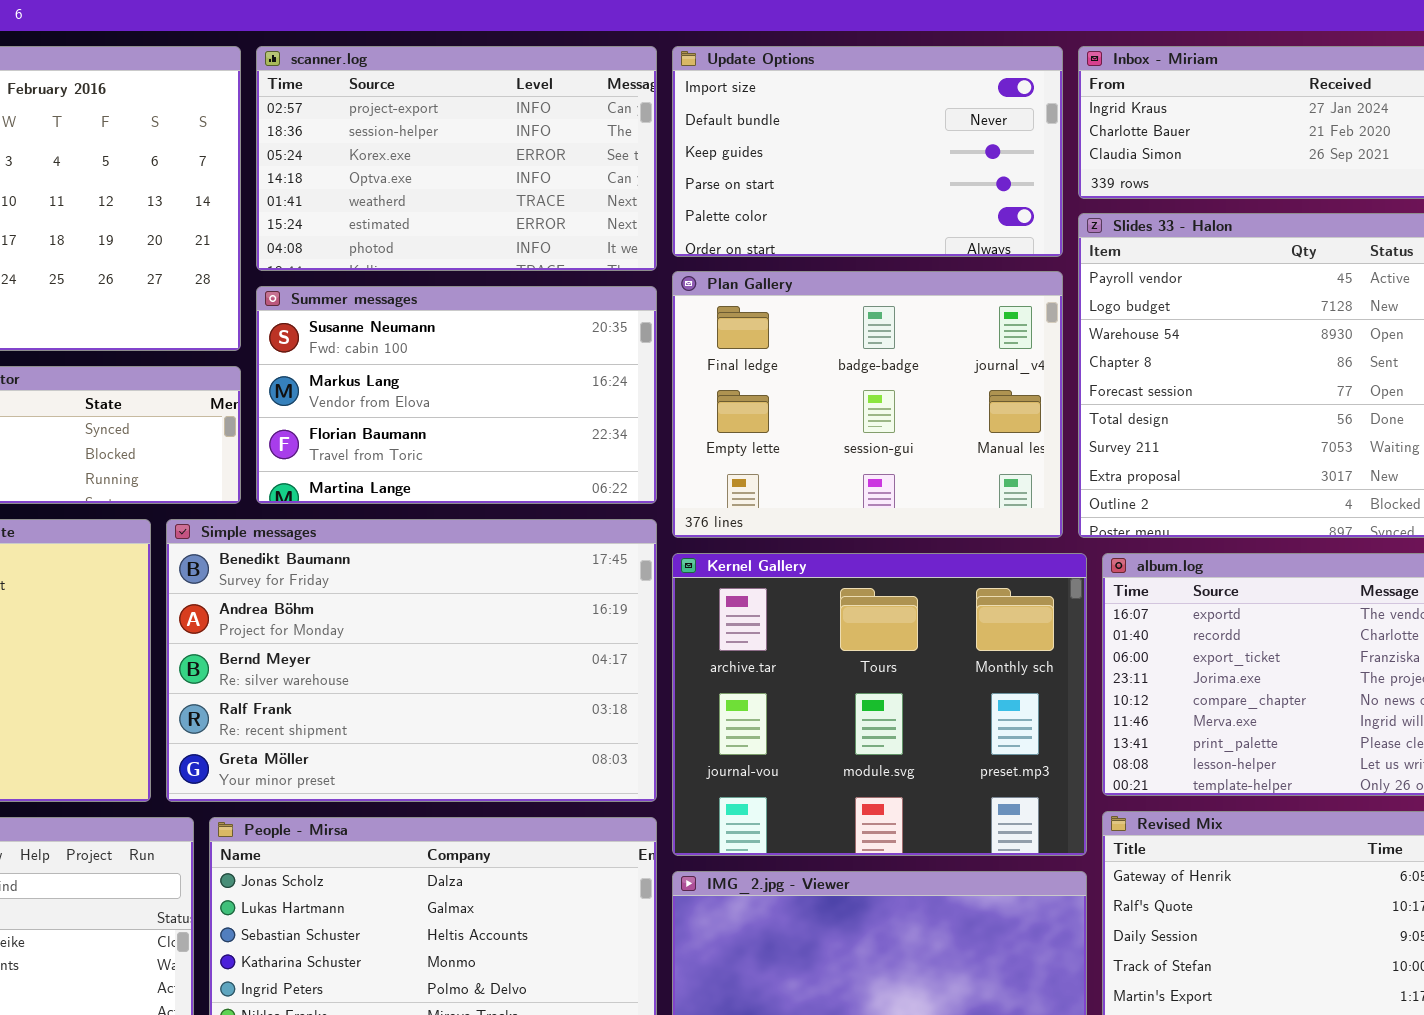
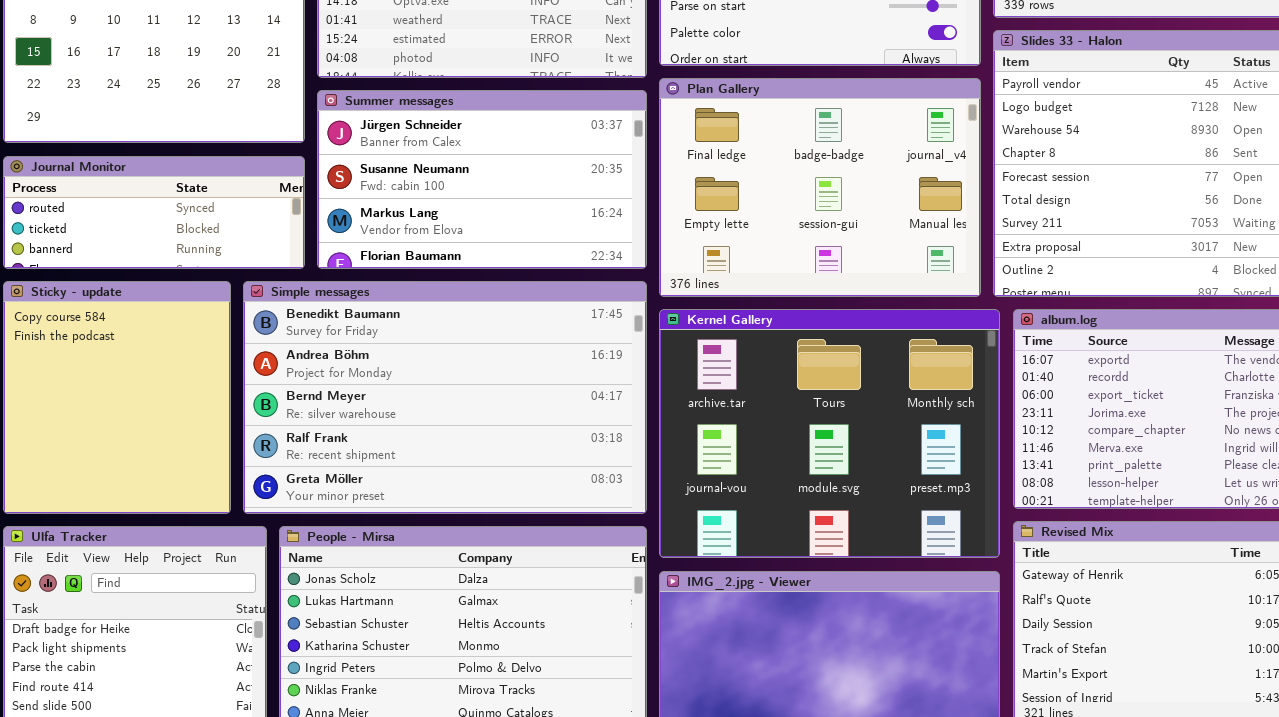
Summer messages: [256,286,657,504] -> [317,90,647,269], scrolled up 1 row

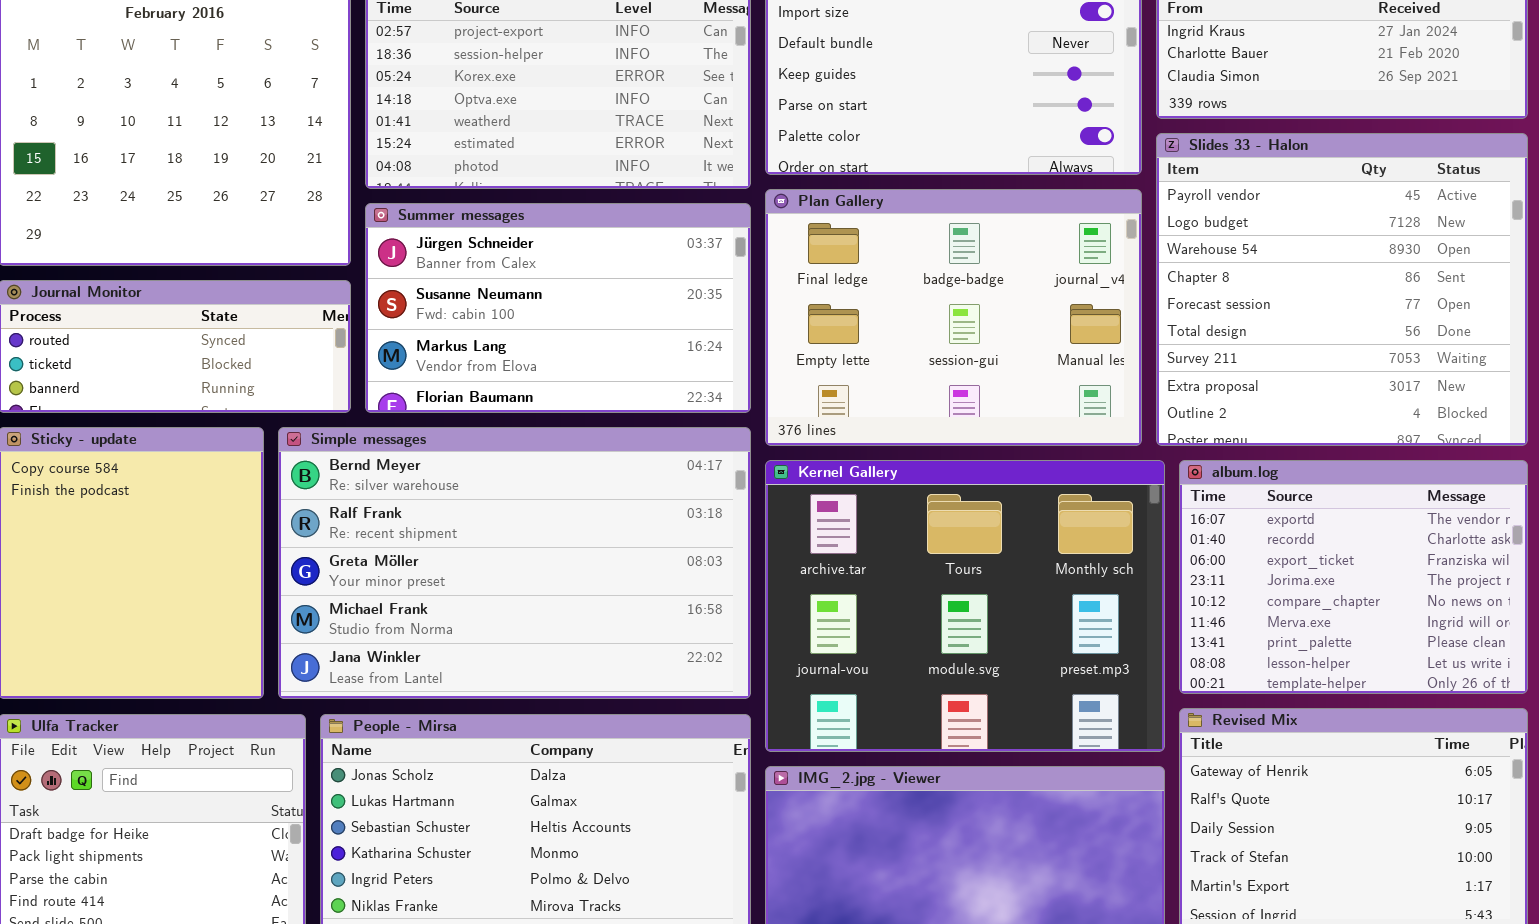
Simple messages: [243,281,647,514] -> [278,427,751,699], scrolled down 2 rows

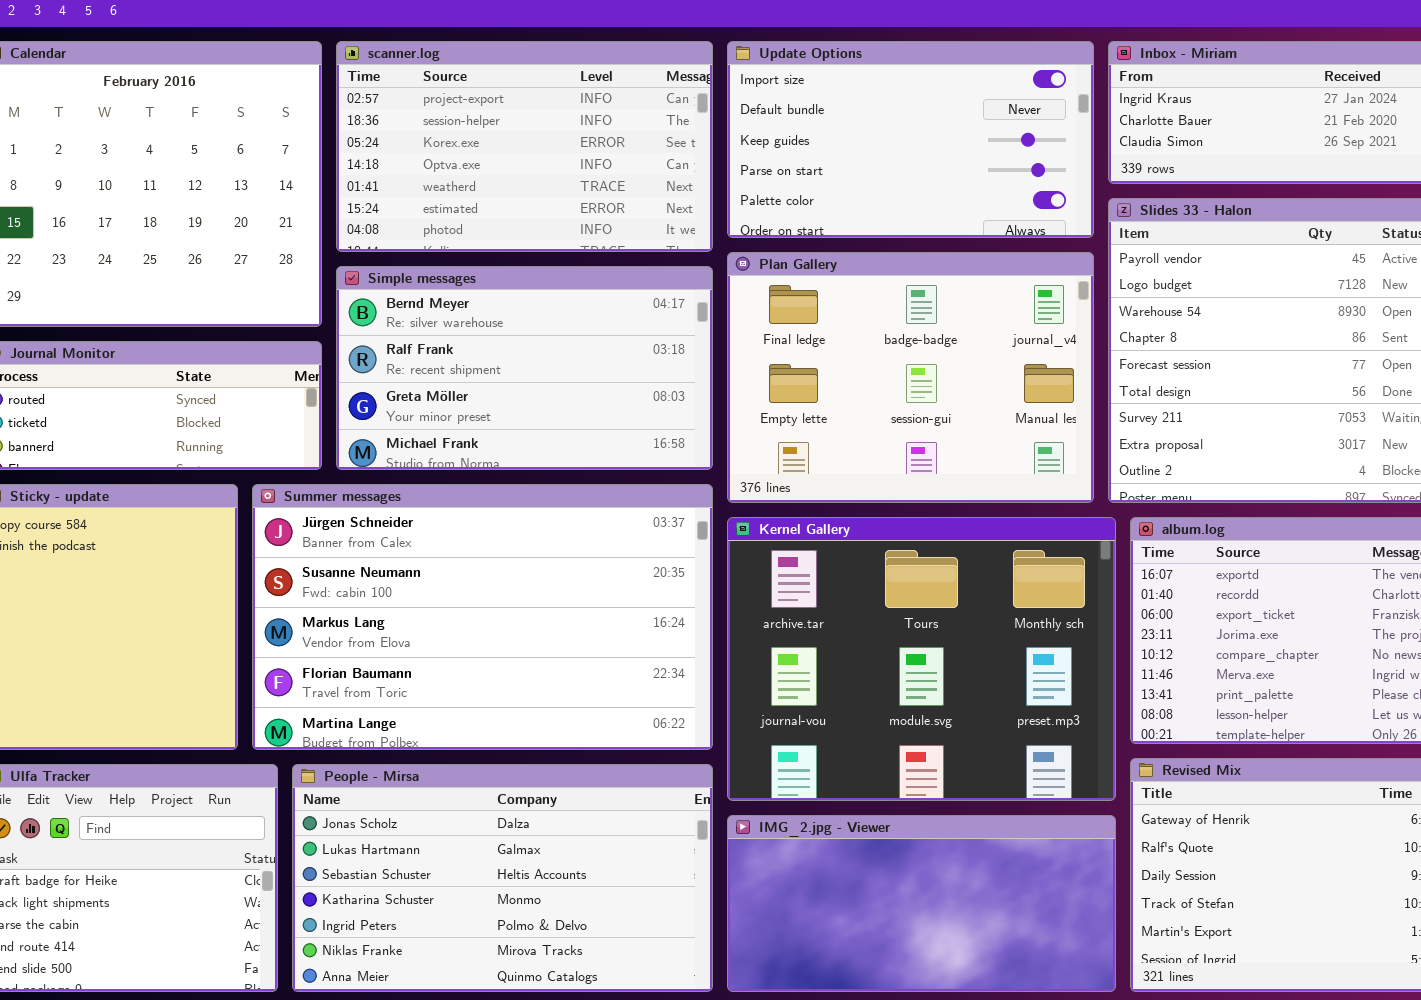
Summer messages: [365,203,751,413] -> [252,484,713,750], moved, resized
Simple messages: [278,427,751,699] -> [336,266,713,470], moved, resized

